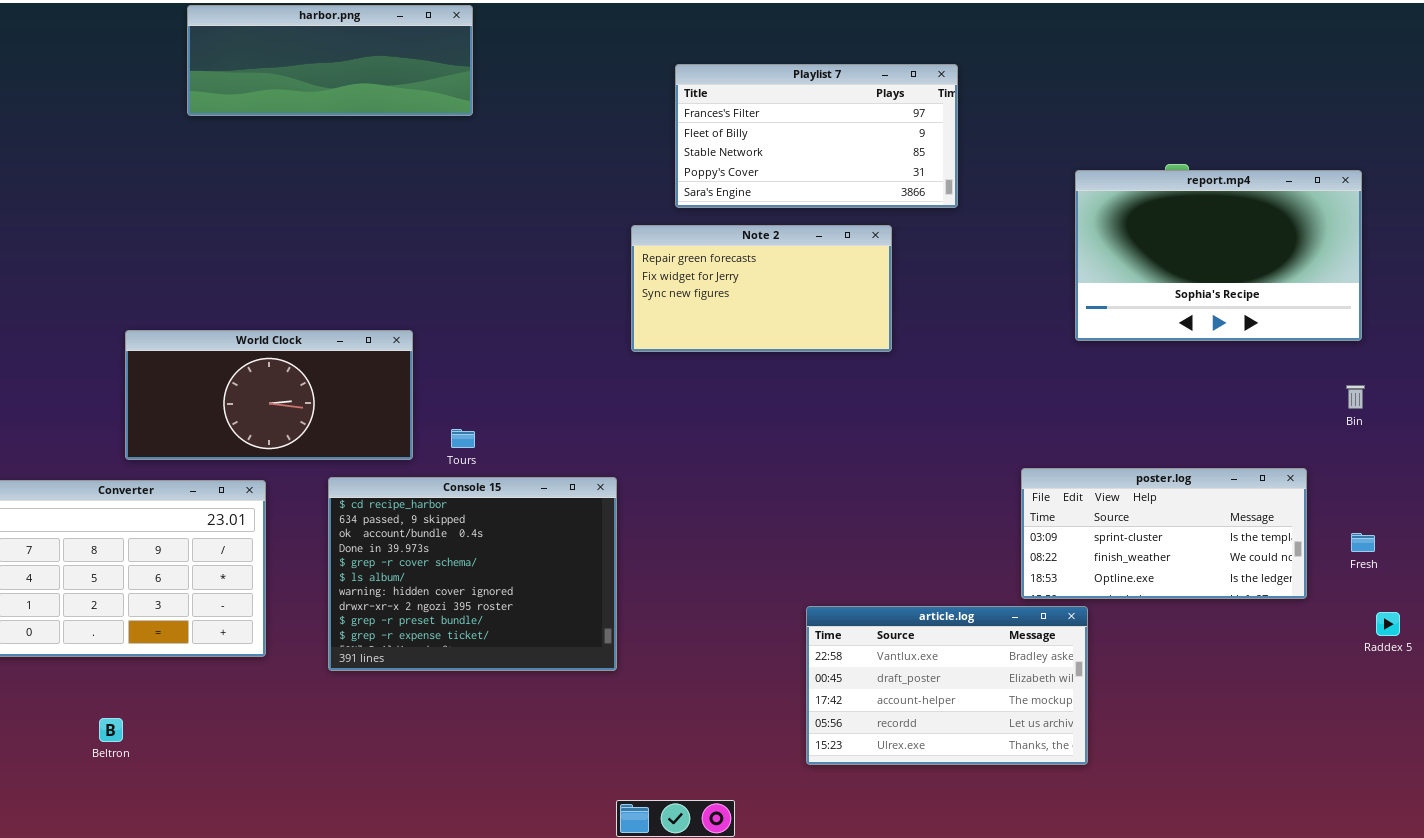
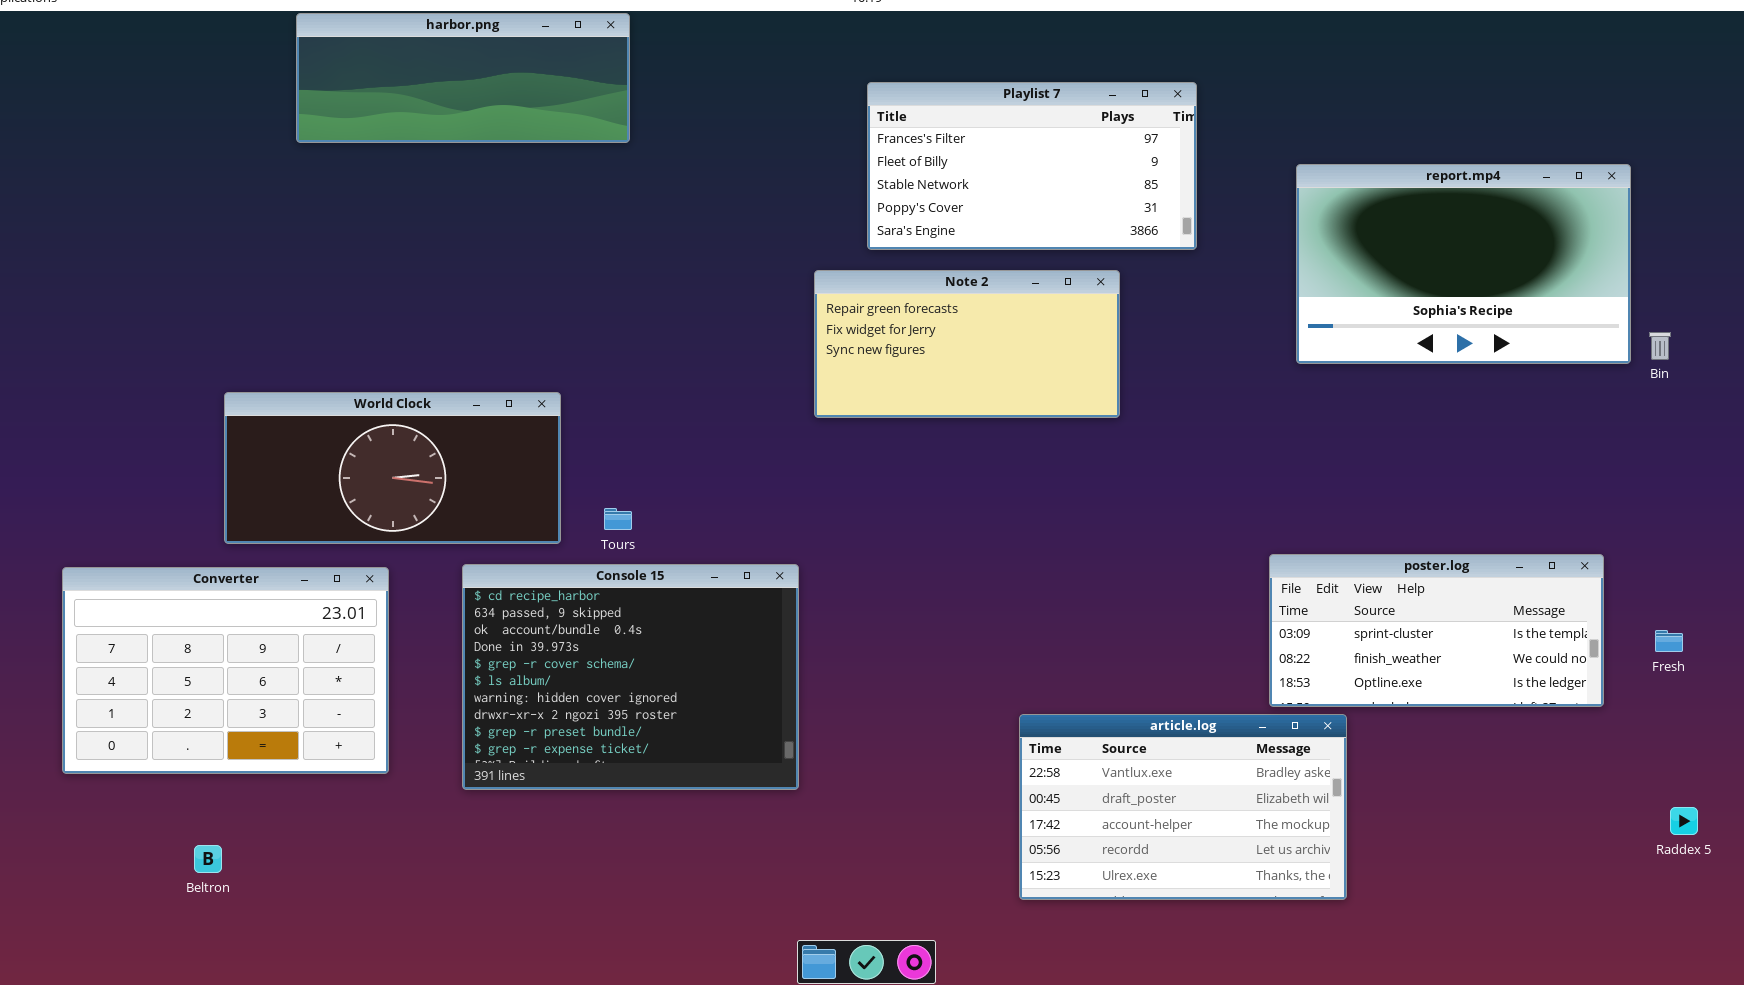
report.mp4: [1075,170,1362,341] -> [1296,164,1631,364], moved
Bin: [1346,385,1365,409] -> [1649,332,1671,360], moved
Raddex 5: [1376,612,1400,636] -> [1670,807,1698,835], moved

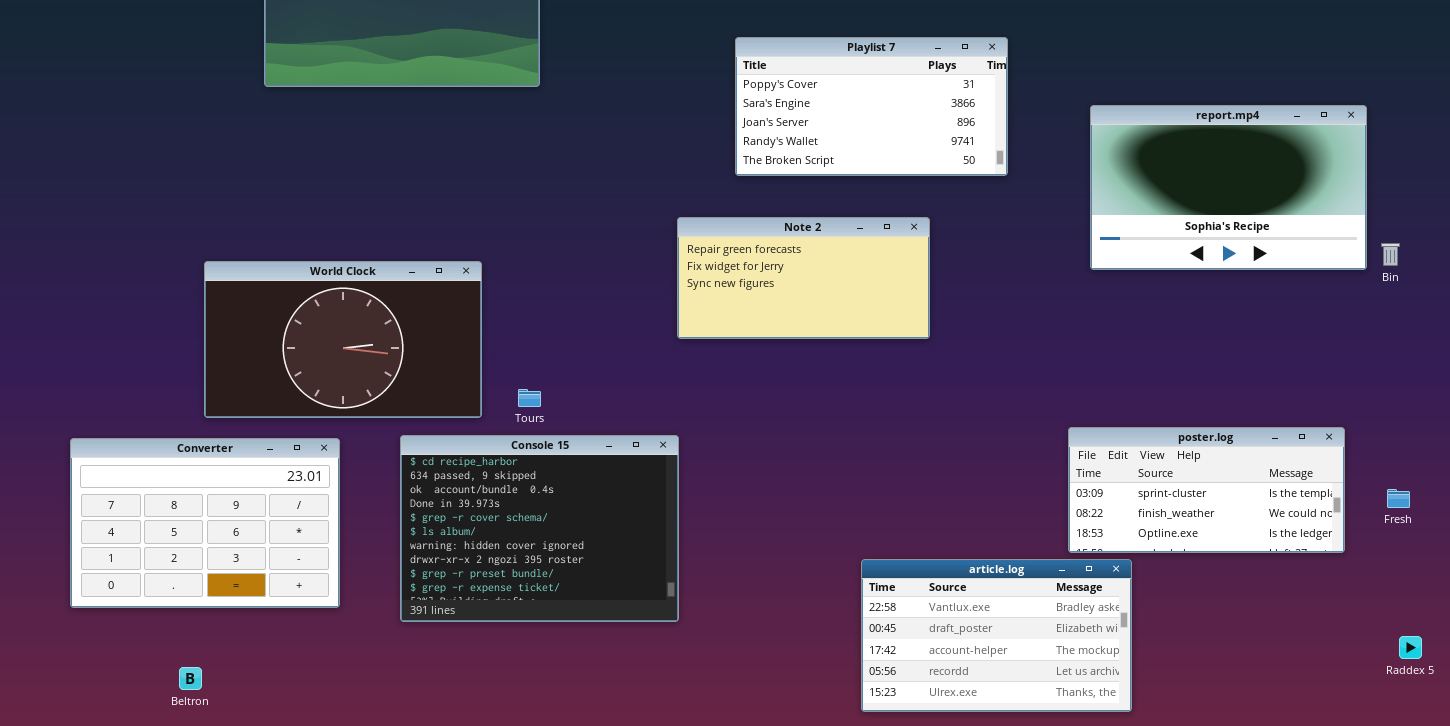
Playlist 7: [867,82,1197,250] -> [735,37,1008,176], scrolled down 3 rows
Note 2: [814,270,1120,418] -> [677,217,930,339], moved
World Clock: [224,392,561,544] -> [204,261,482,418], resized

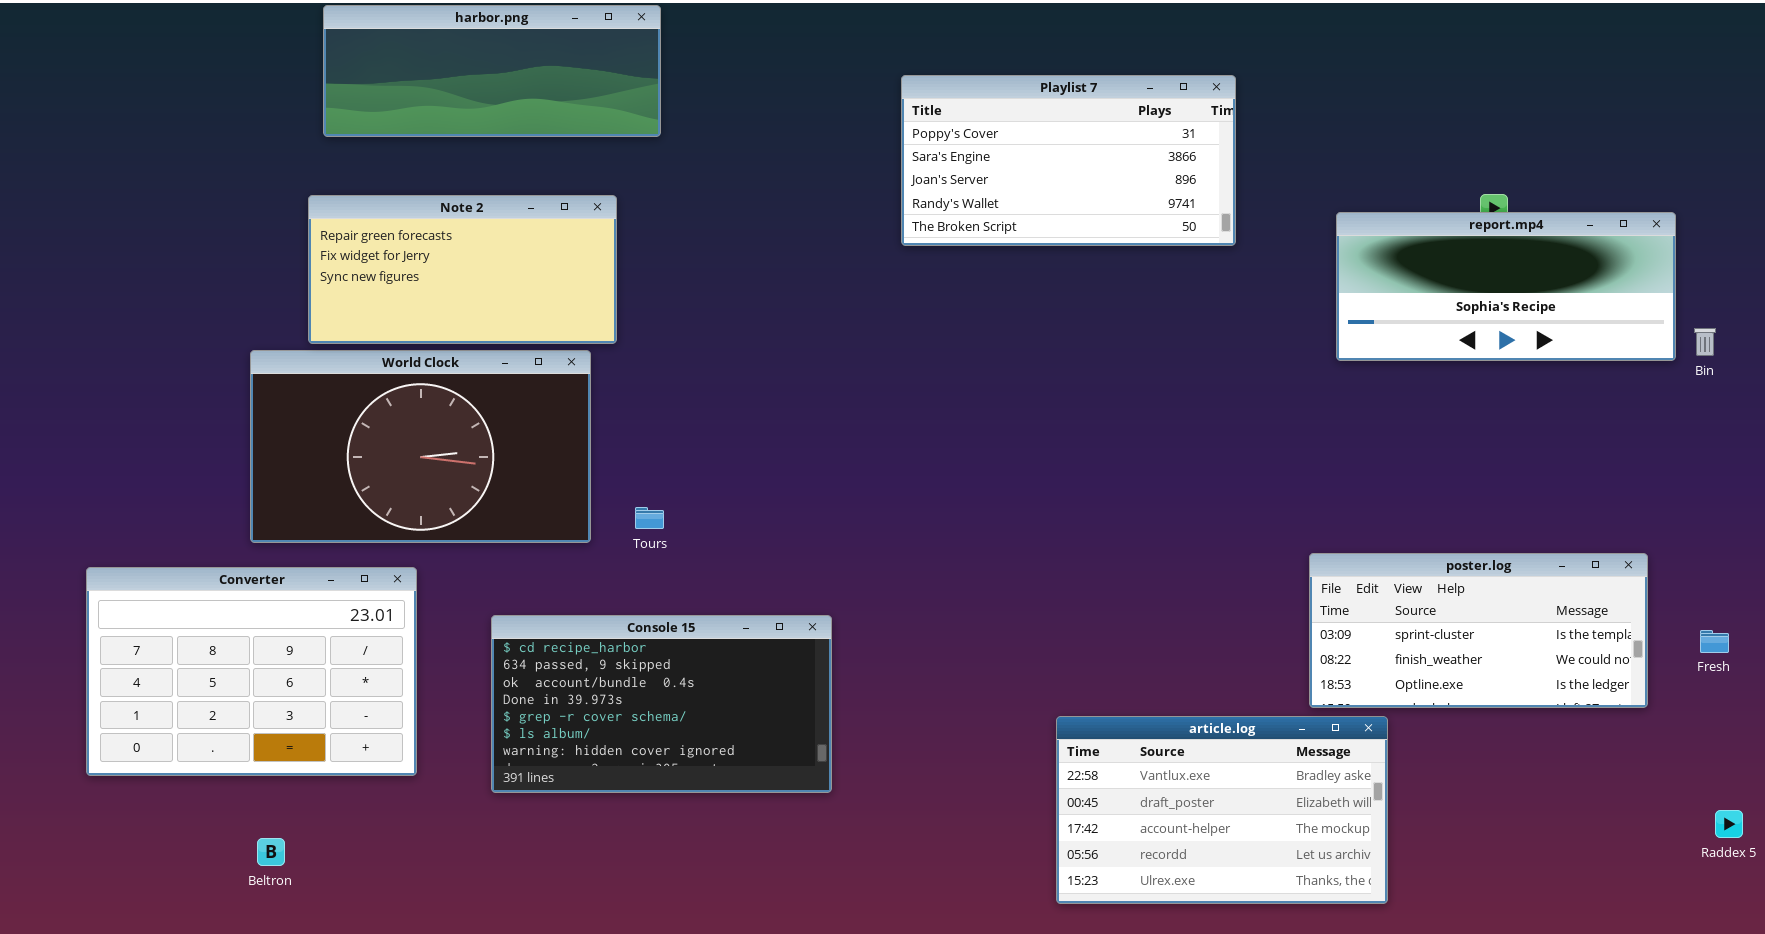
report.mp4: [1090,105,1367,270] -> [1336,212,1676,361], resized
Note 2: [677,217,930,339] -> [308,195,617,344], moved
Console 15: [400,435,679,622] -> [491,615,832,793], resized
Beltron: [179,667,202,690] -> [257,838,285,866], moved

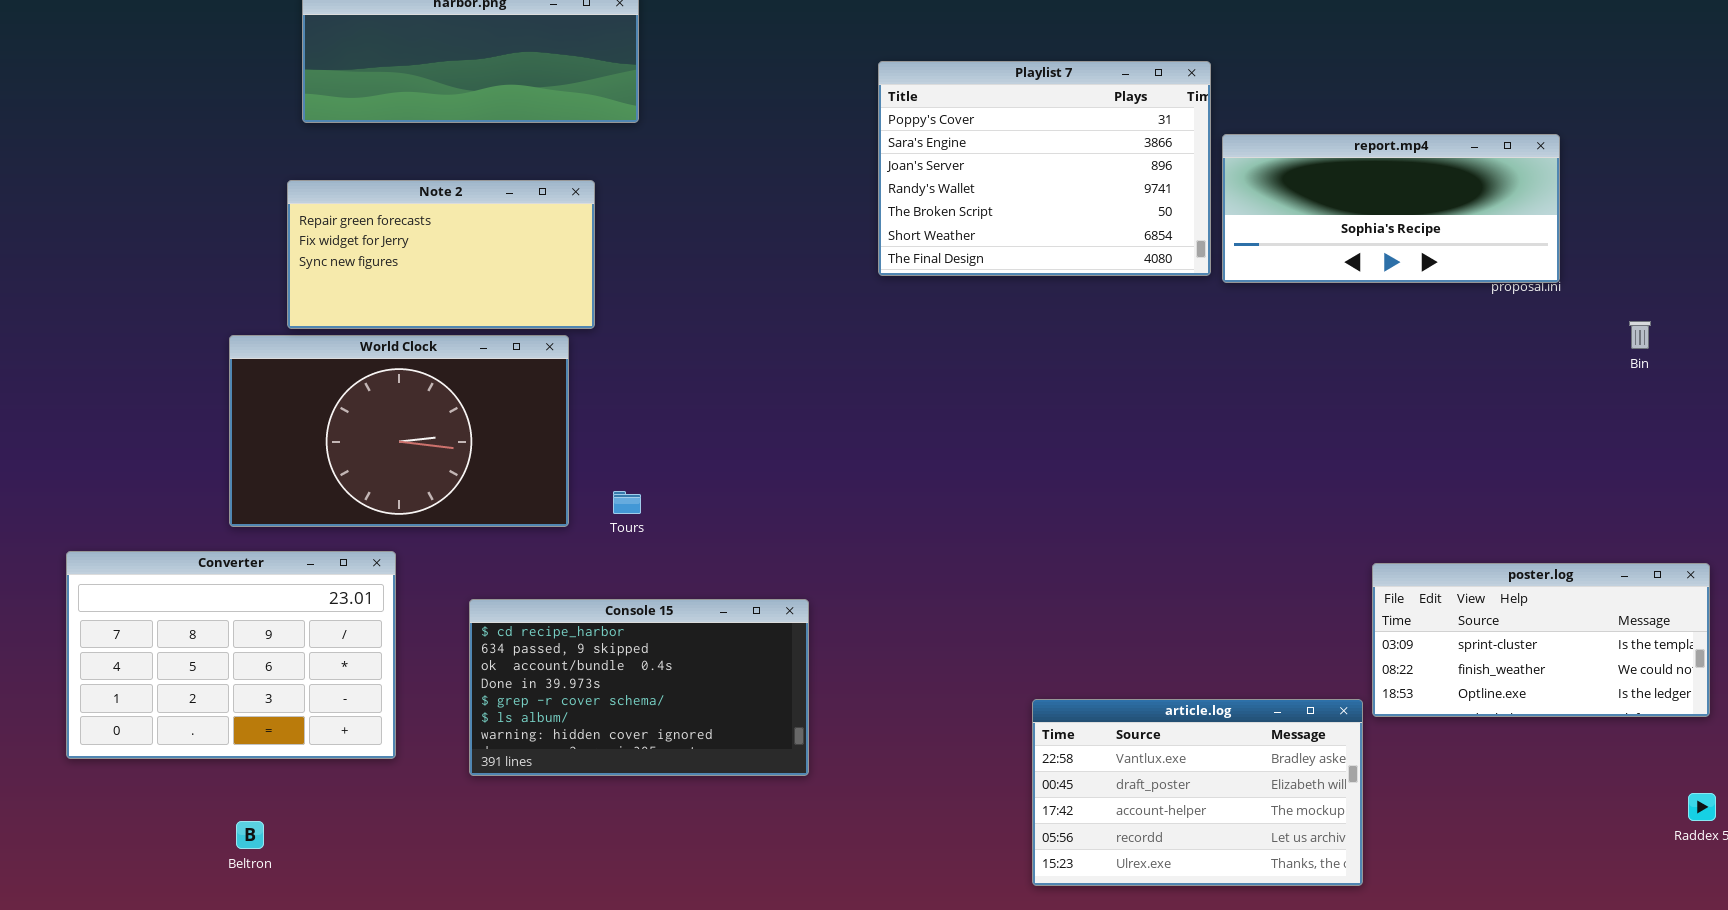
Playlist 7: [901,75,1236,246] -> [878,61,1211,276], resized
report.mp4: [1336,212,1676,361] -> [1222,134,1560,283], moved
Bin: [1694,328,1716,356] -> [1629,321,1651,349], moved
poster.log: [1309,553,1648,708] -> [1372,563,1710,717], moved

